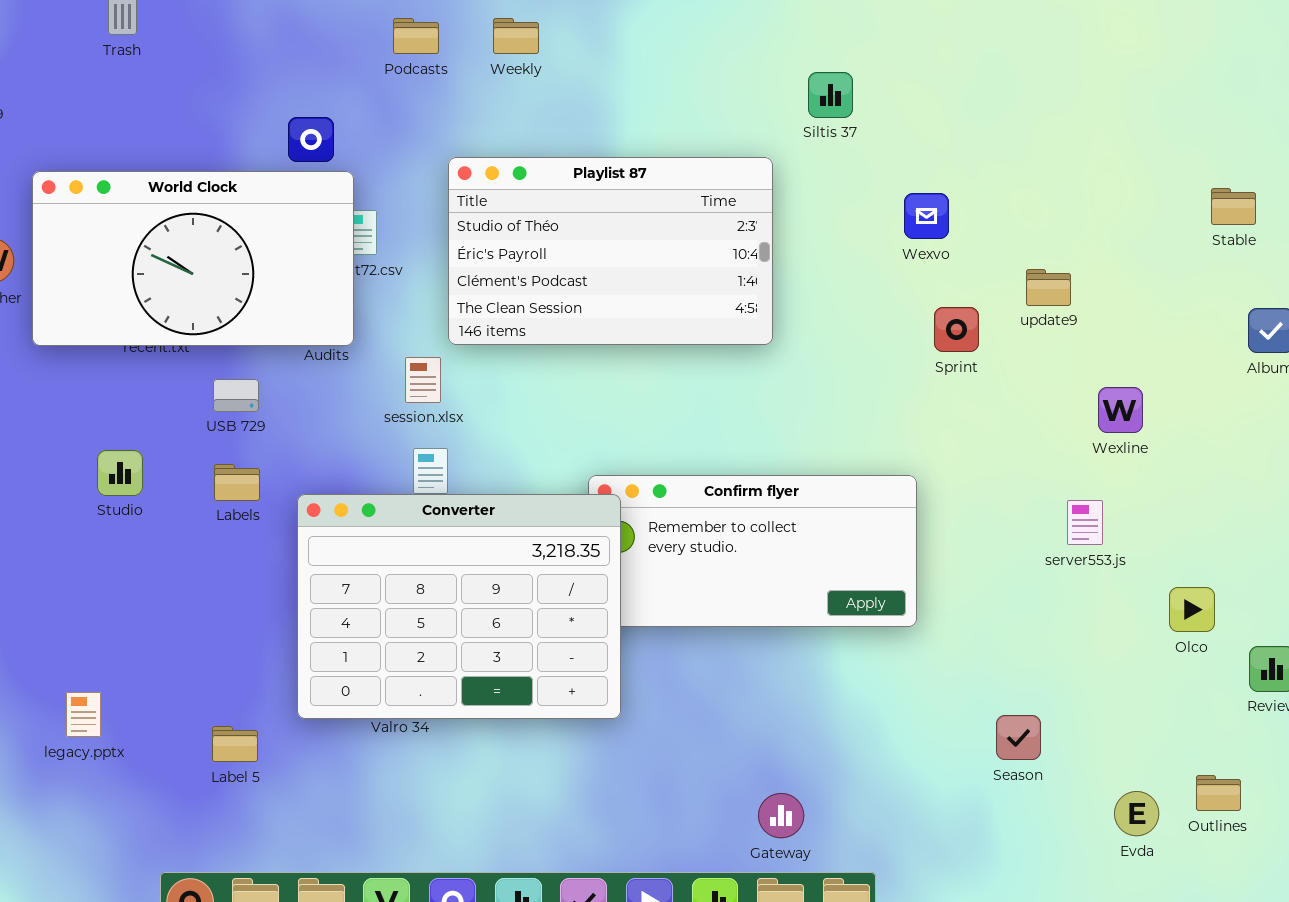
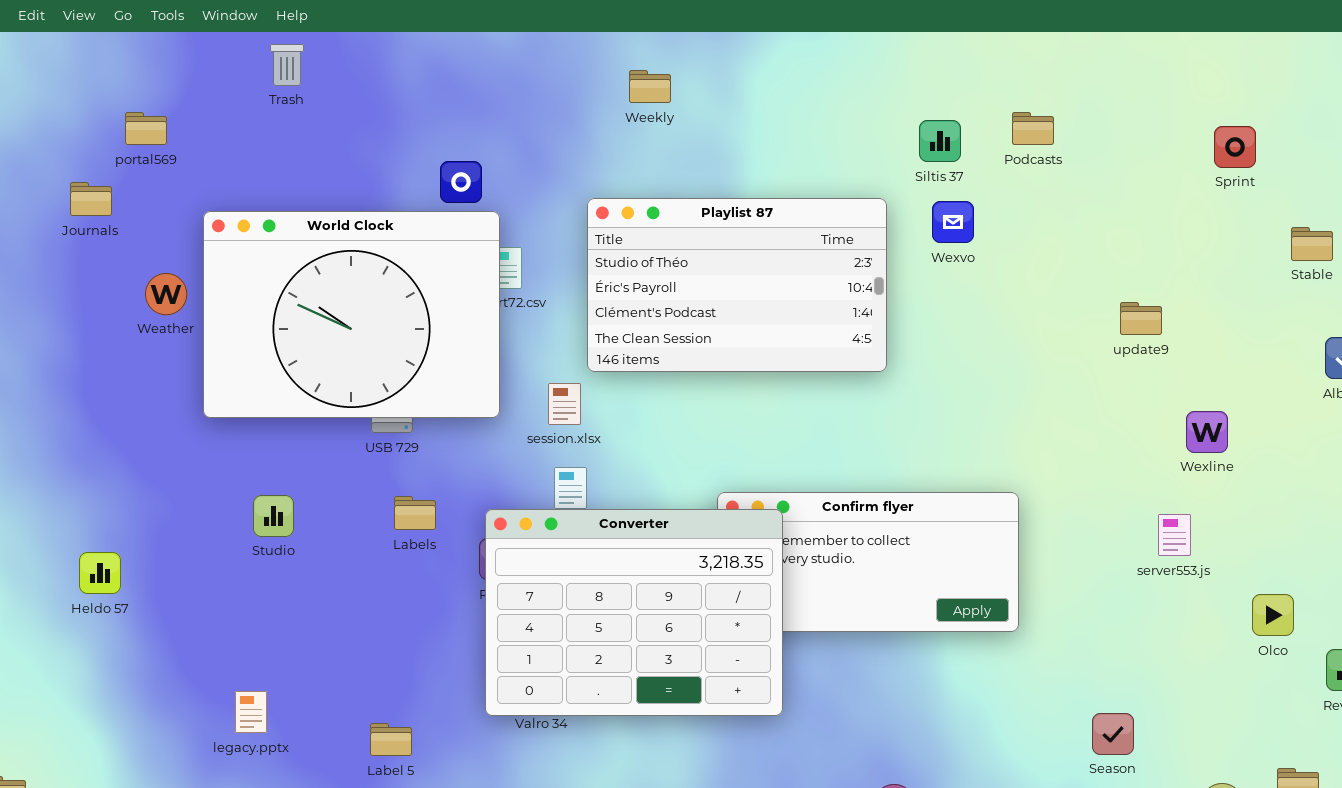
Podcasts: [393,18,439,54] -> [1012,112,1054,145], moved
World Clock: [32,171,354,346] -> [203,211,500,418], resized
Wexvo: [904,193,949,239] -> [932,201,974,243], moved
Sprint: [934,307,979,352] -> [1214,126,1256,168], moved
Studio: [97,450,143,496] -> [253,495,294,537], moved
Labels: [214,464,260,501] -> [394,496,436,530], moved
Converter: [297,494,621,719] -> [485,509,783,716], moved

